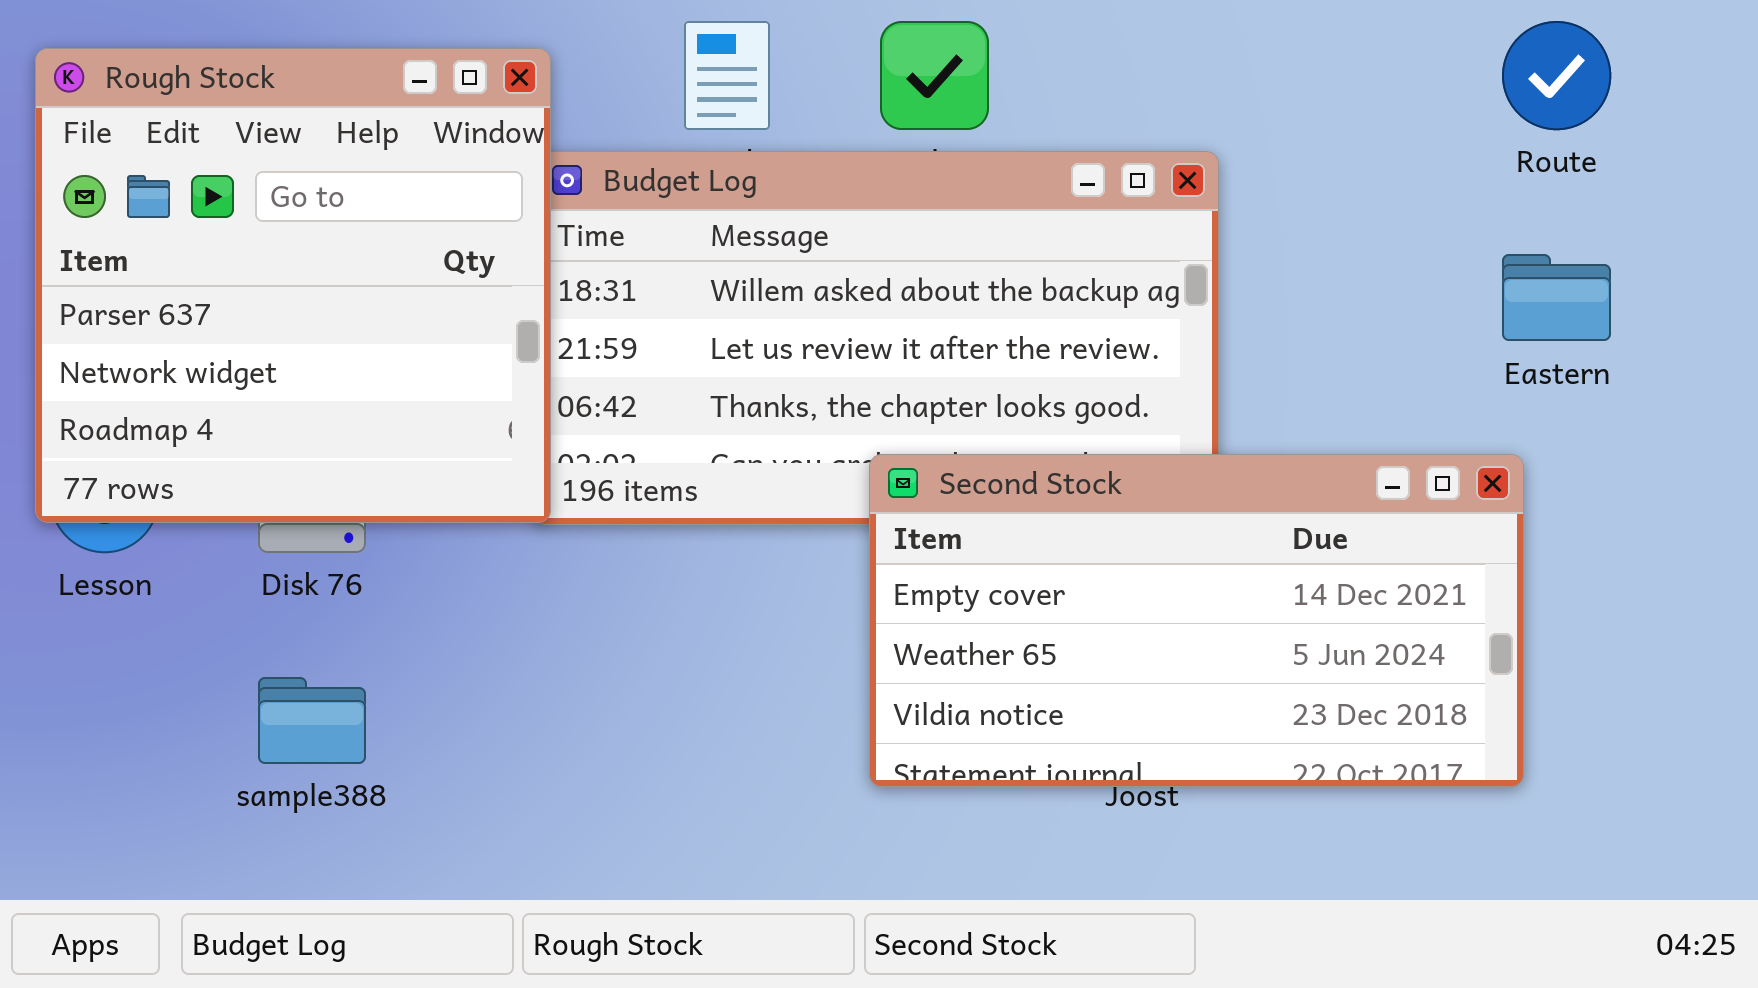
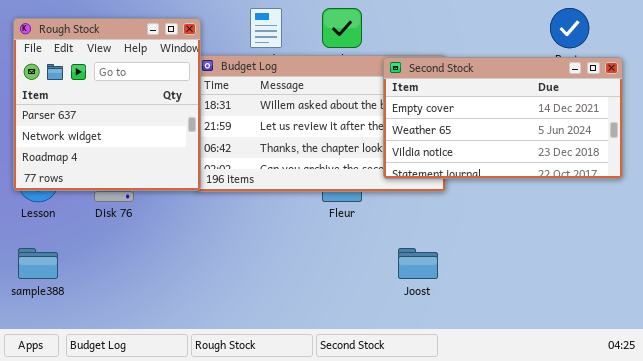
Second Stock: [869,454,1524,787] -> [383,57,623,179], moved
sample388: [258,677,366,764] -> [18,248,58,279], moved

